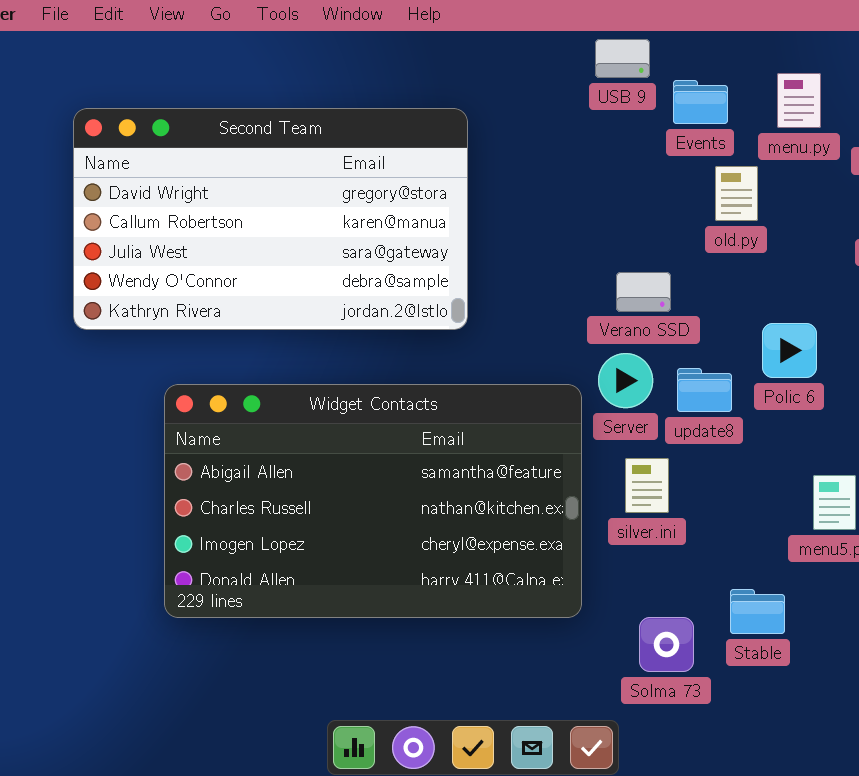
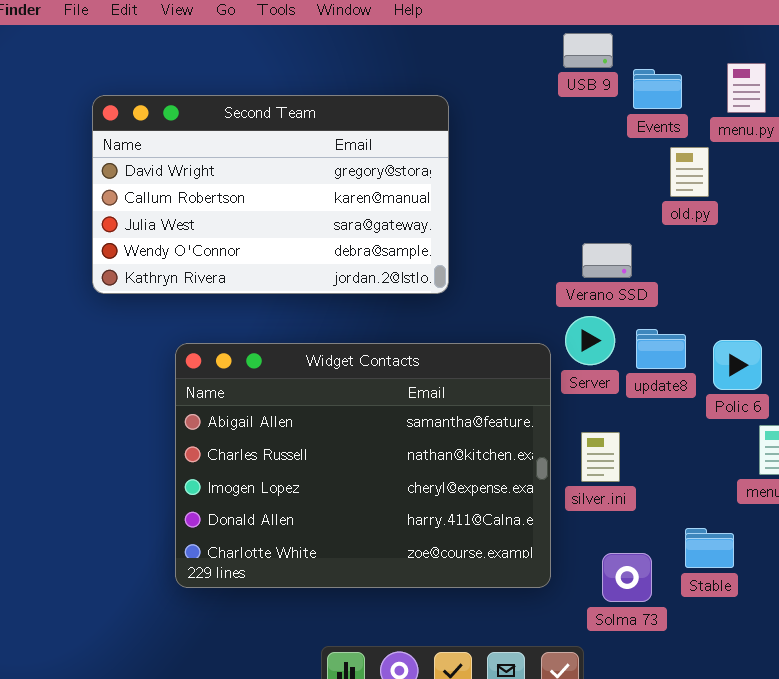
Polic 6: [762,323,817,378] -> [713,340,762,390], moved
Widget Contacts: [164,384,582,618] -> [175,343,551,588], resized
silver.ini: [625,458,669,513] -> [581,432,620,482], moved

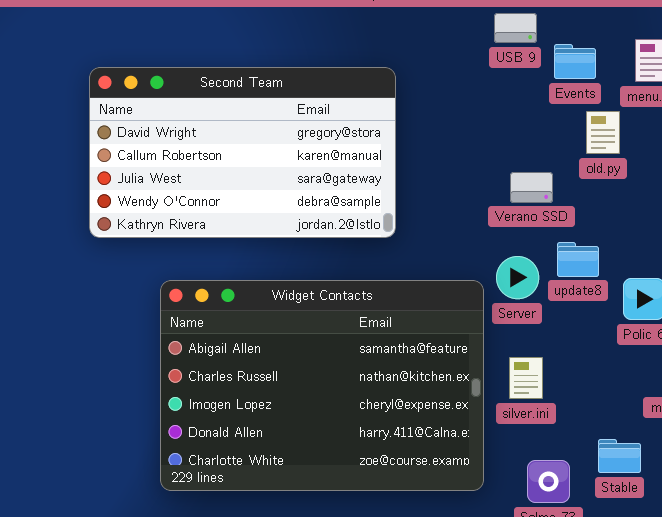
Verano SSD: [582,243,632,278] -> [510,172,553,203], moved
update8: [636,329,686,369] -> [557,242,599,277], moved

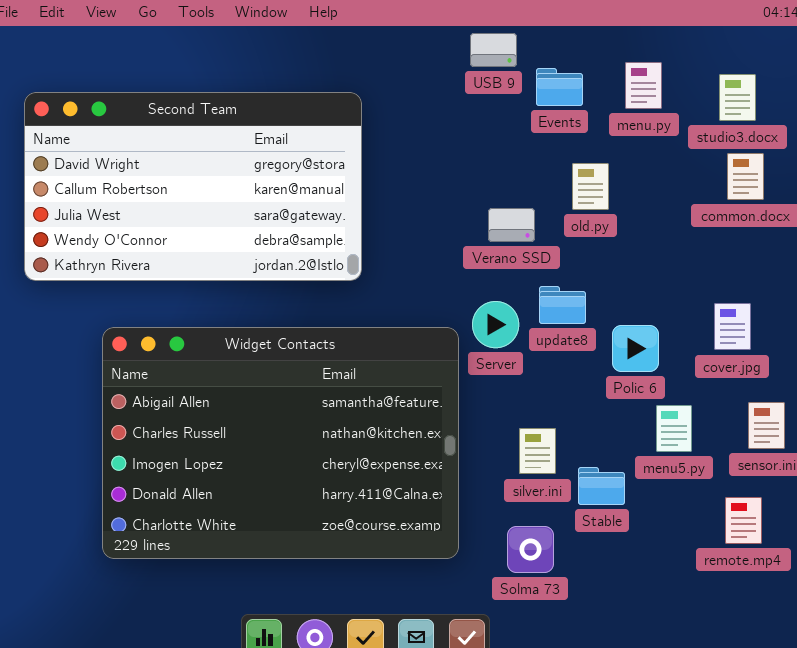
old.py: [586,111,620,154] -> [572,163,609,210], moved
silver.ini: [509,357,543,399] -> [519,428,556,474], moved
Stable: [598,439,641,473] -> [578,467,625,505], moved

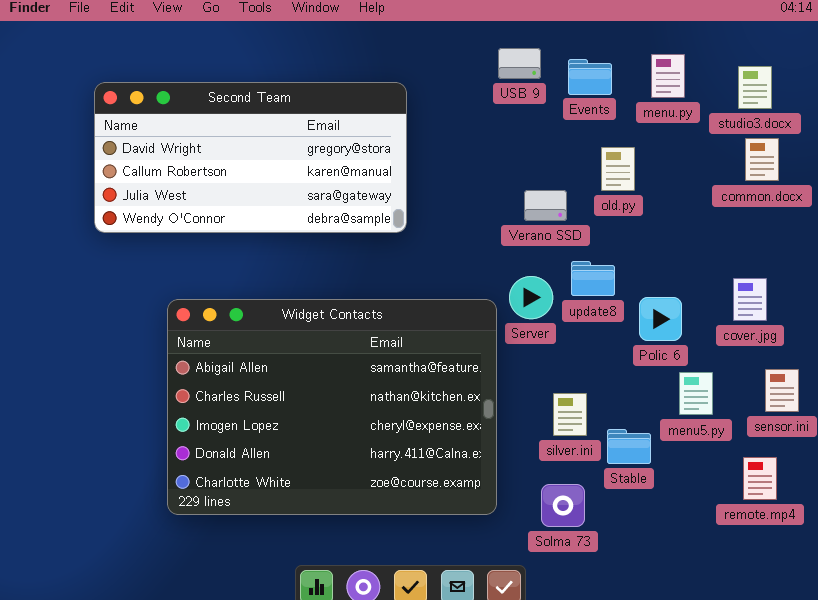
USB 9: [470,33,517,67] -> [498,48,541,79], moved
Second Team: [24,92,362,281] -> [94,82,407,233], resized

